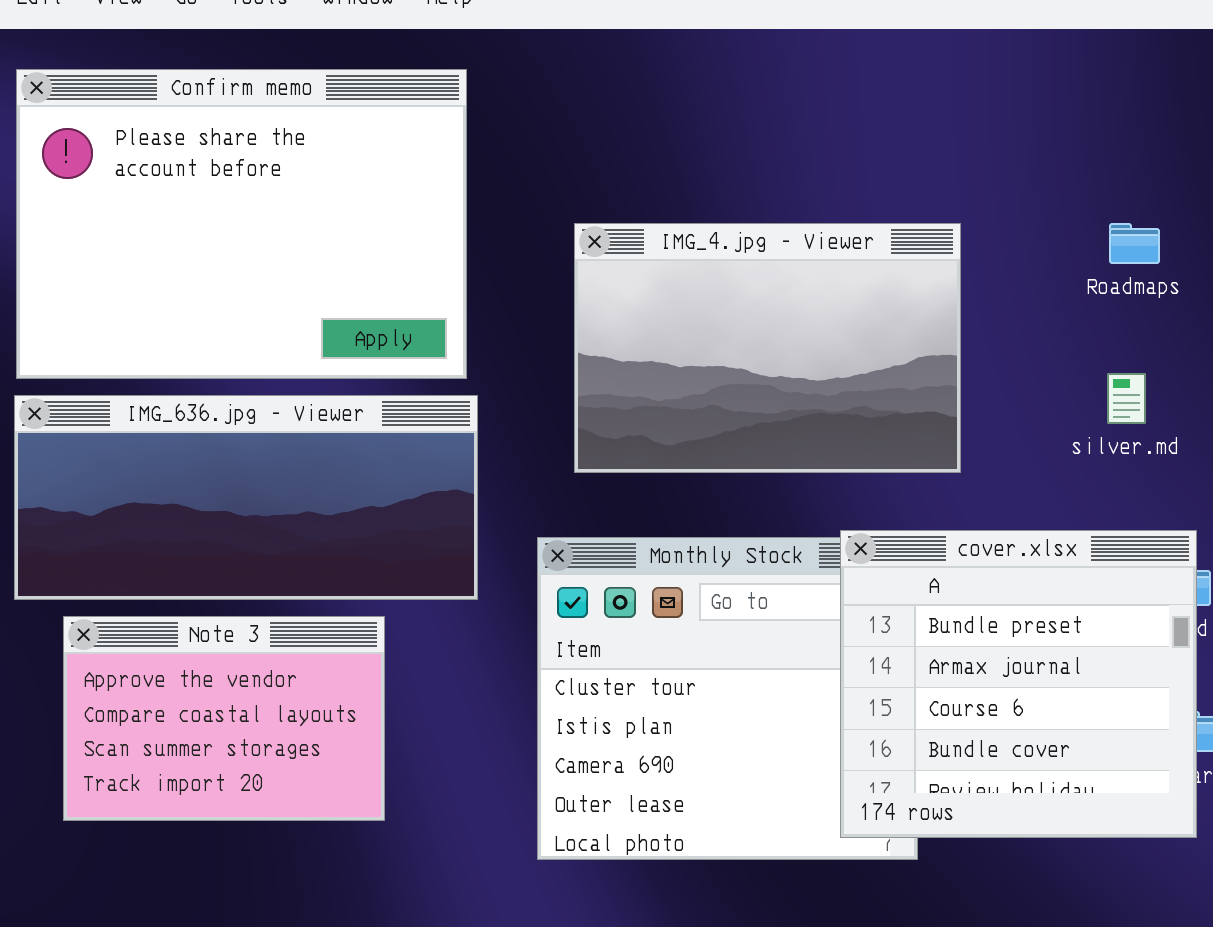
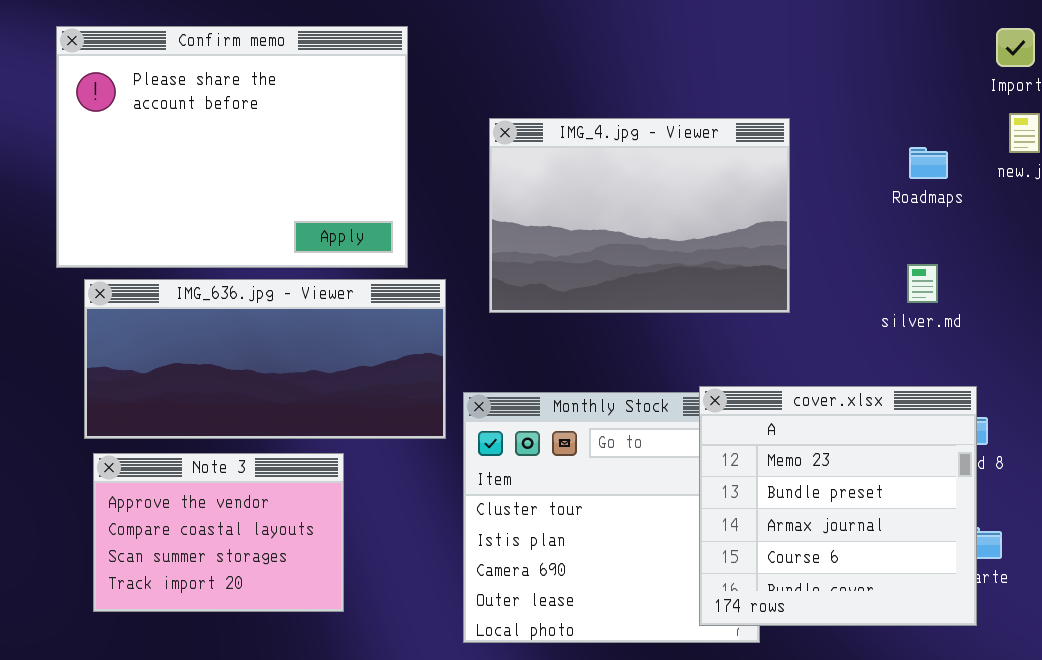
IMG_4.jpg - Viewer: [574,223,961,473] -> [489,118,790,313], moved
IMG_636.jpg - Viewer: [14,395,478,600] -> [84,279,446,439], moved
cover.xlsx: [840,530,1197,838] -> [699,386,977,626], scrolled up 1 row

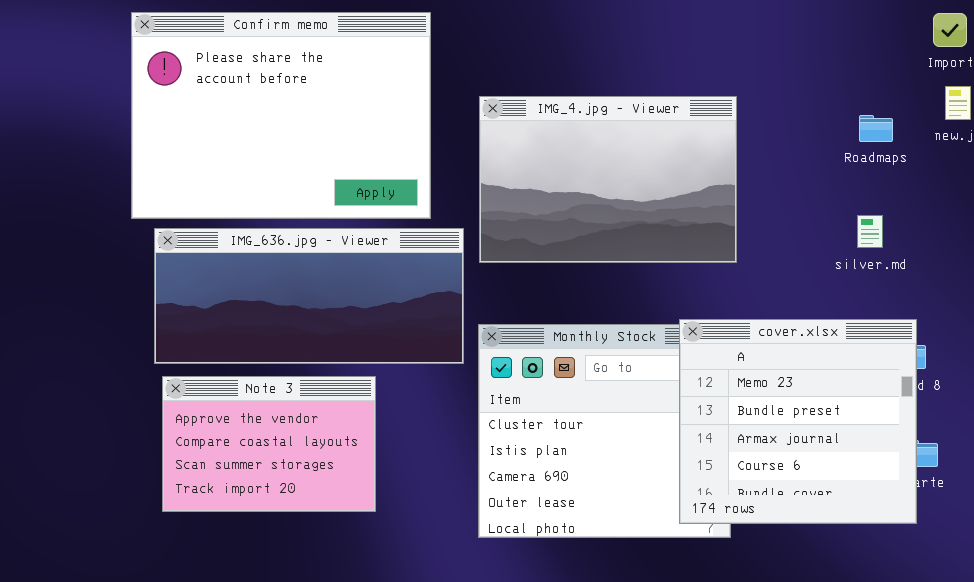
IMG_4.jpg - Viewer: [489,118,790,313] -> [479,96,737,263], moved

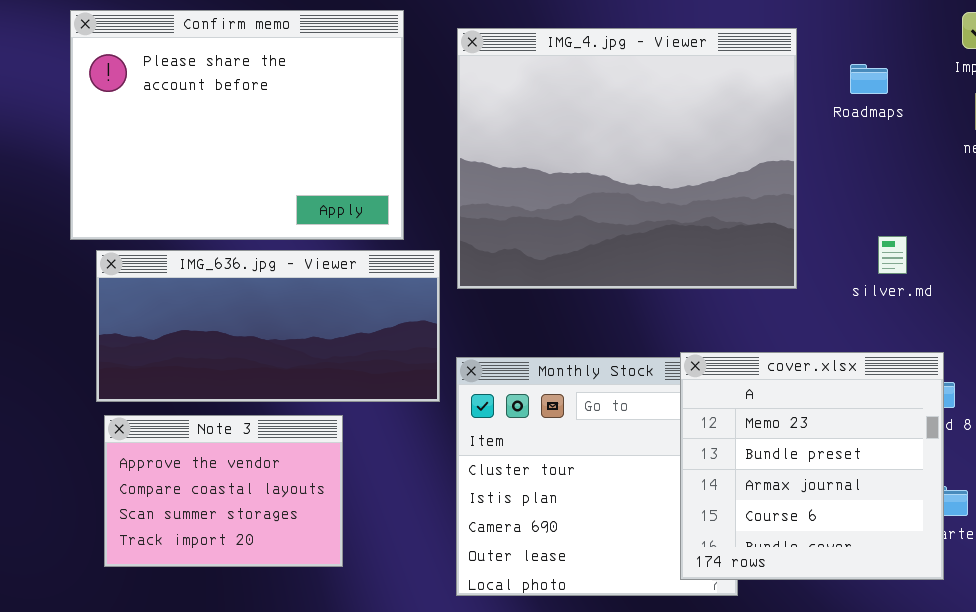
IMG_4.jpg - Viewer: [479,96,737,263] -> [457,28,797,289], resized
Roadmaps: [859,115,893,142] -> [850,64,888,94], moved

